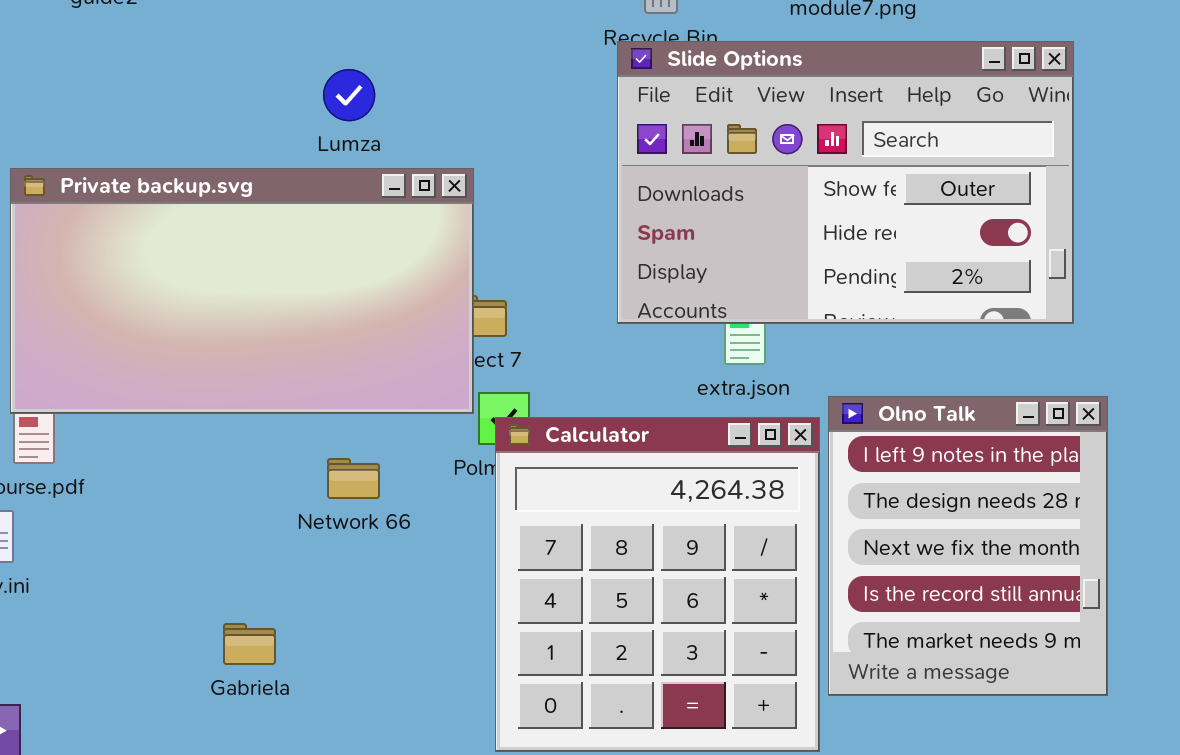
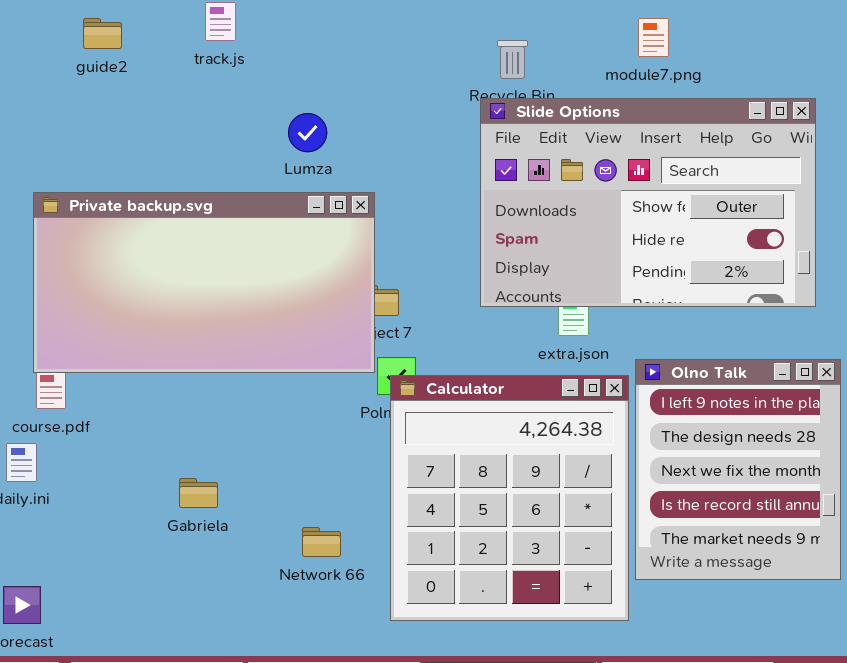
Lumza: [323,69,375,121] -> [288,113,327,152], moved
Network 66: [327,458,380,499] -> [302,527,341,557], moved
Gabriela: [223,623,276,665] -> [179,478,218,508], moved

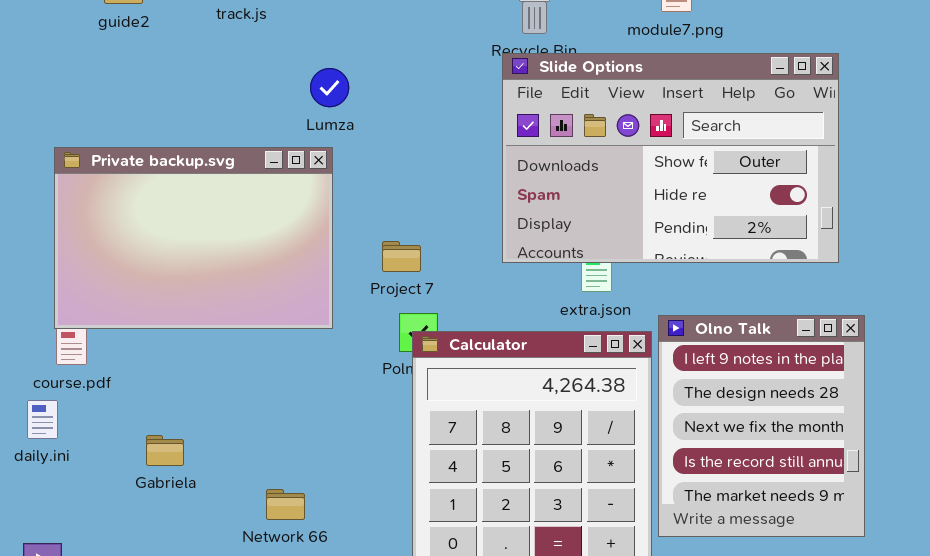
Private backup.svg: [33,192,375,373] -> [54,147,333,329], resized
Gabriela: [179,478,218,508] -> [146,435,184,466], moved
Network 66: [302,527,341,557] -> [266,489,305,520], moved

